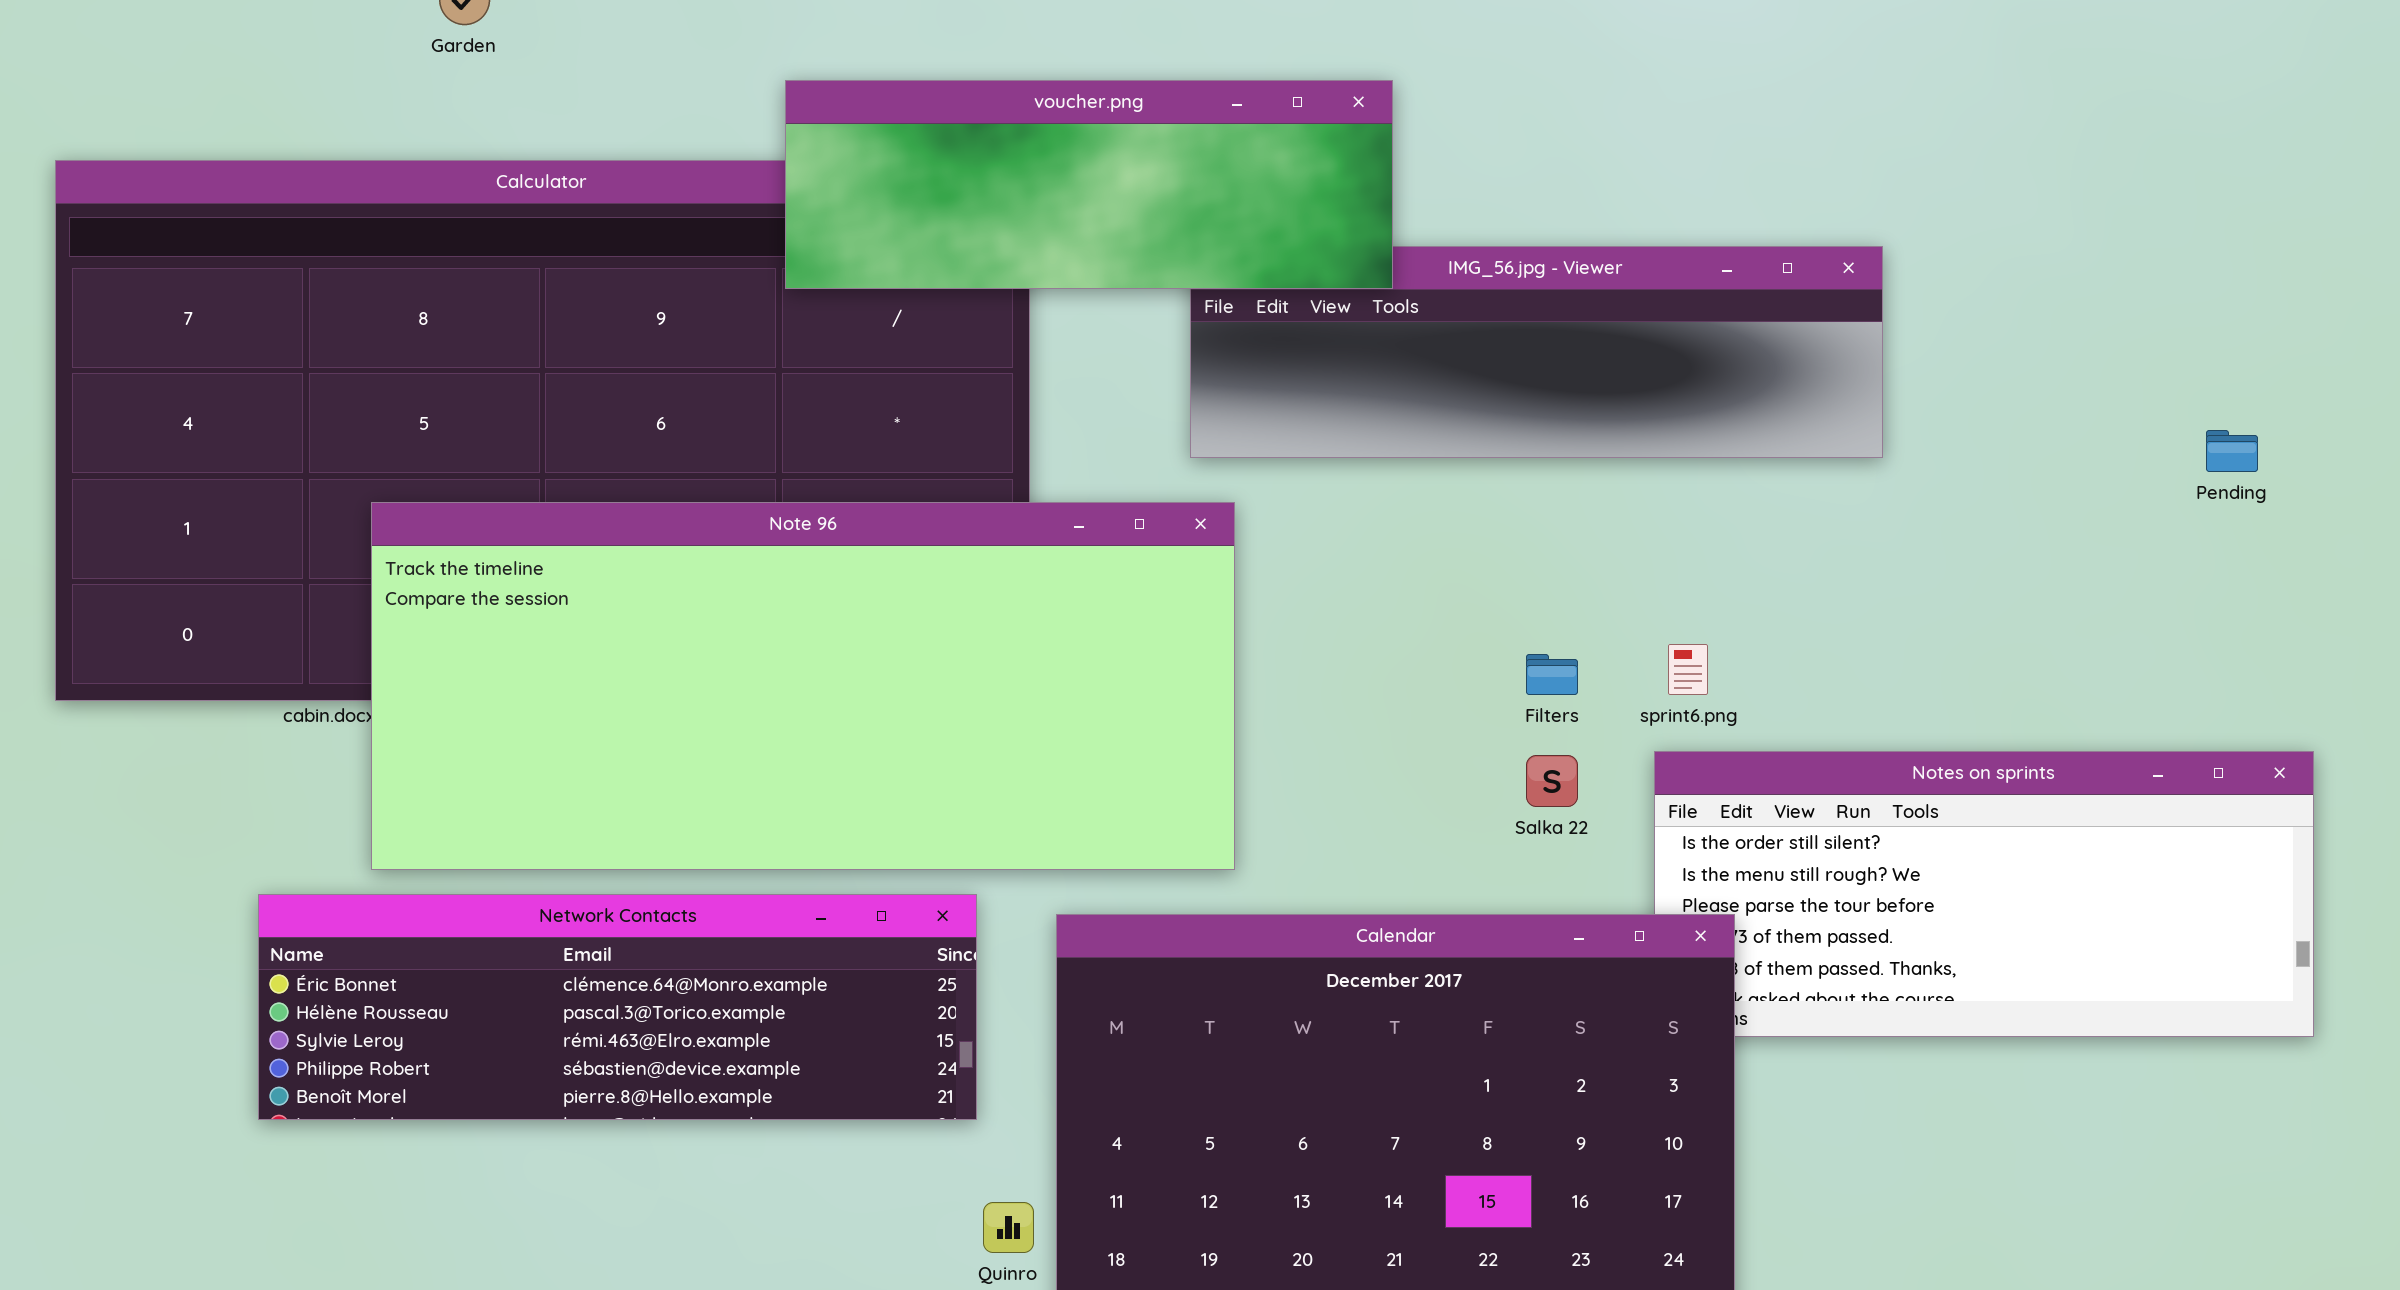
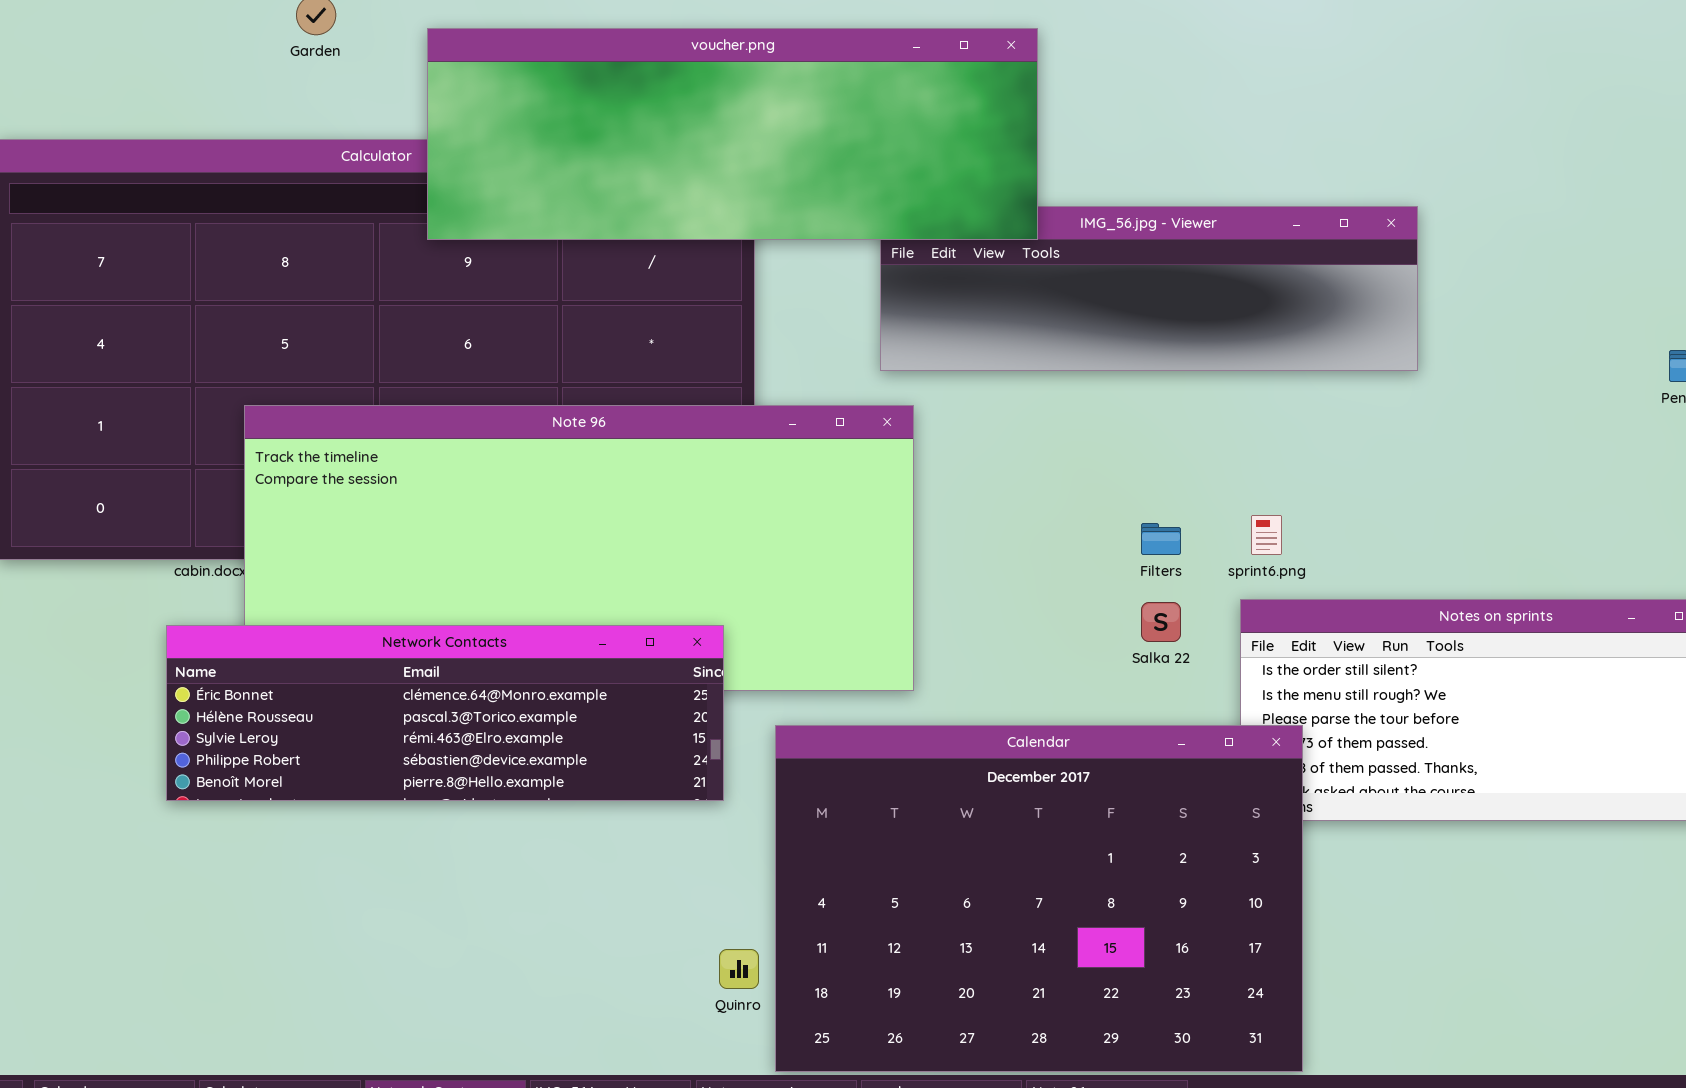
voucher.png: [785,80,1393,289] -> [427,28,1038,240], resized
Network Contacts: [258,894,977,1120] -> [166,625,724,801], moved

